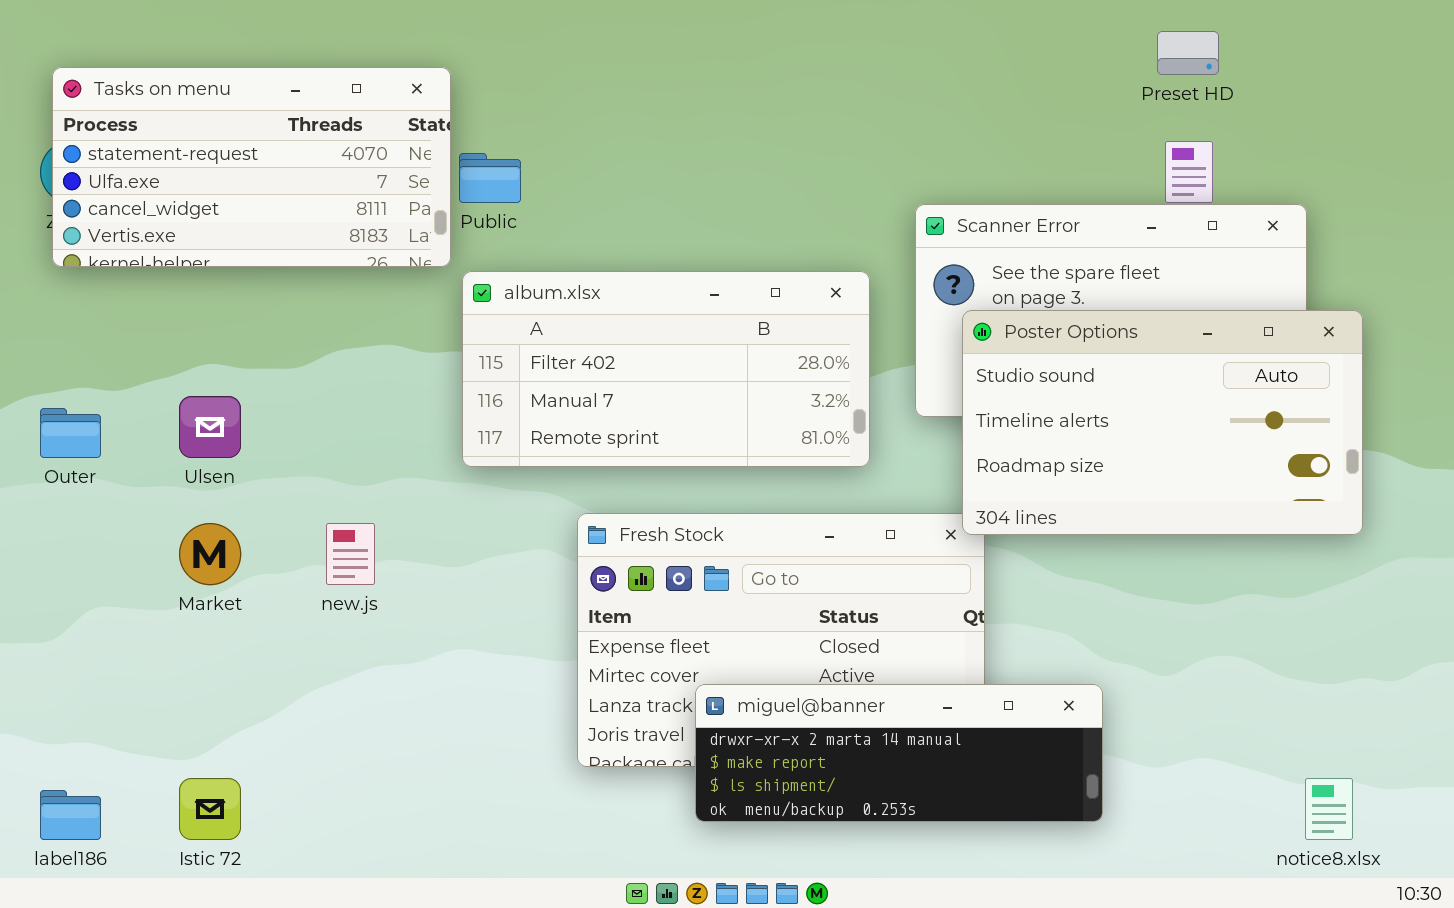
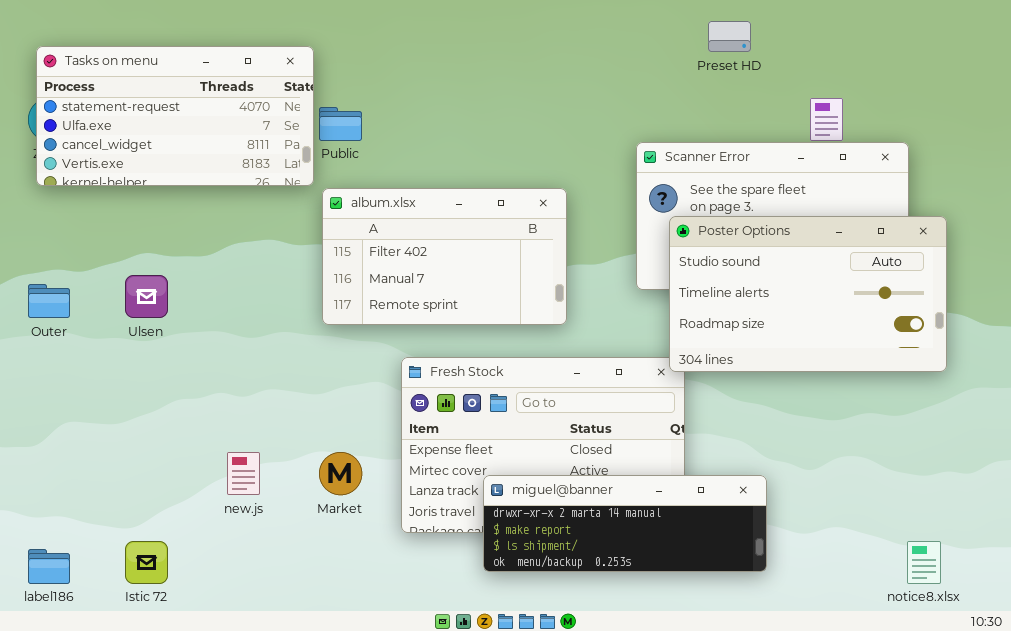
Preset HD: [1157,31,1219,75] -> [708,21,751,52], moved
album.xlsx: [462,271,870,467] -> [322,188,567,325], resized
Market: [179,523,241,585] -> [319,452,362,495], moved
new.js: [326,523,375,585] -> [227,452,260,495], moved

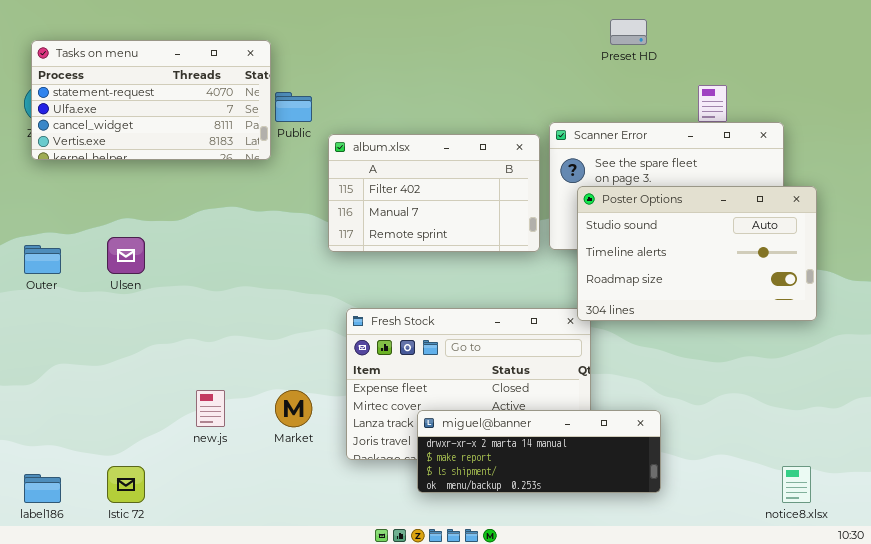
album.xlsx: [322,188,567,325] -> [328,134,540,252], moved

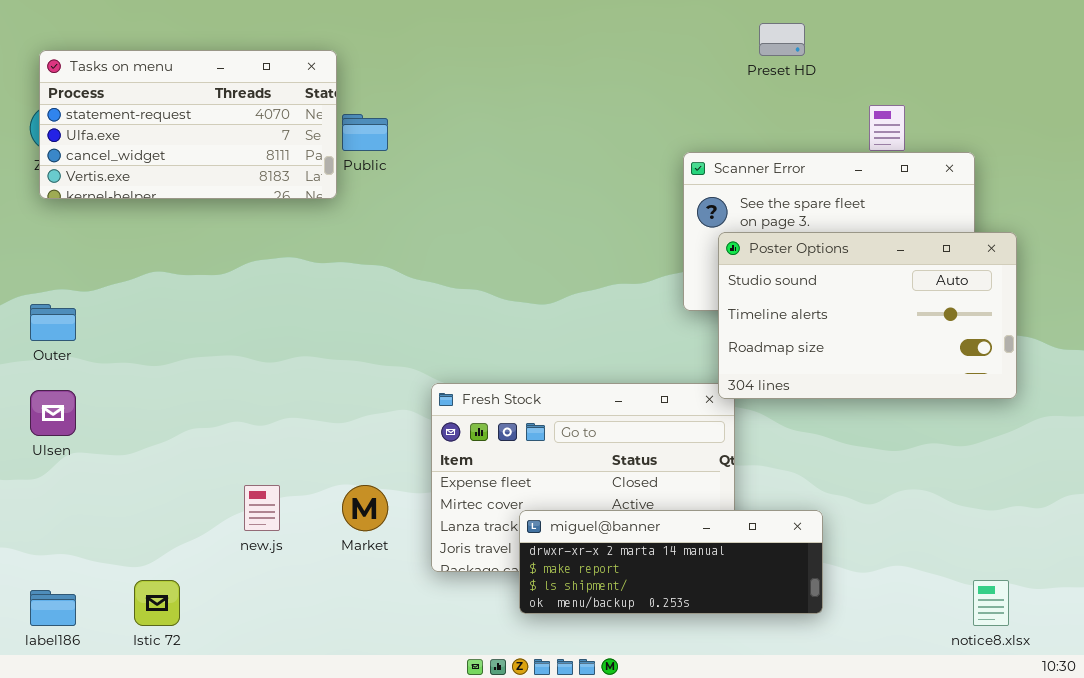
album.xlsx: [328,134,540,252] -> none, closed
Ulsen: [107,237,145,274] -> [30,390,76,436], moved

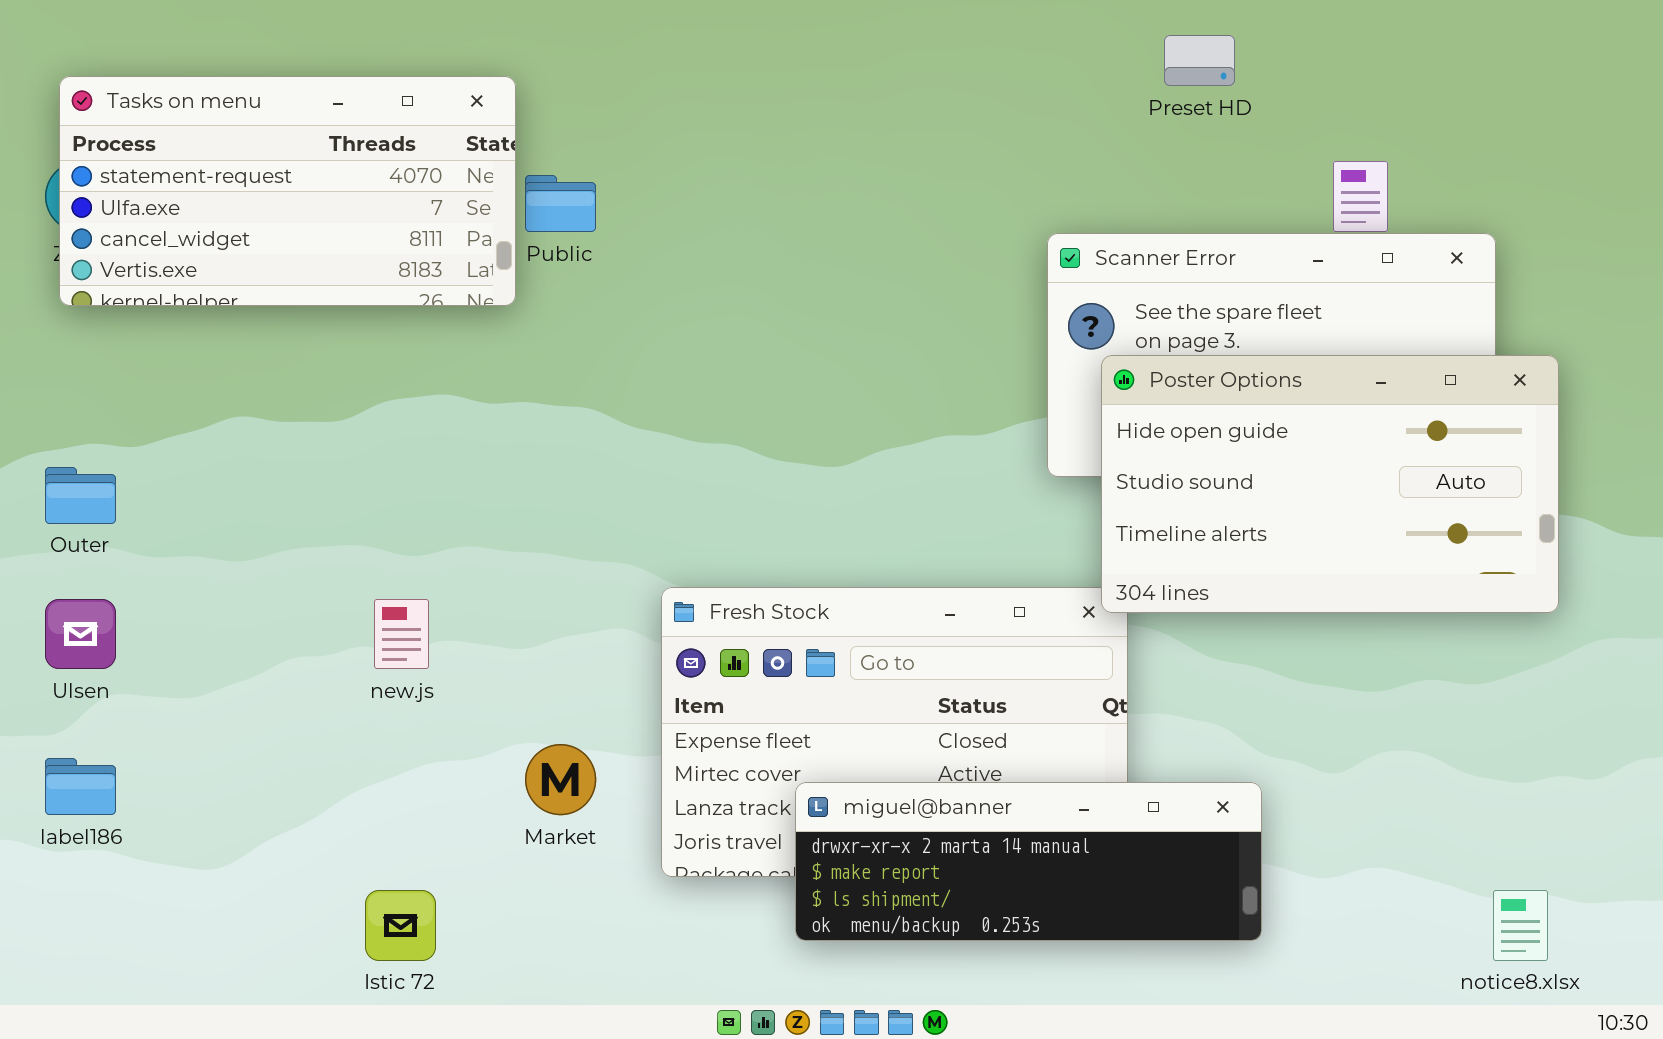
Poster Options: [718,232,1017,399] -> [1101,355,1559,613], scrolled up 1 row
new.js: [244,485,280,531] -> [374,599,429,669], moved
Istic 72: [134,580,180,626] -> [365,890,436,961], moved
label186: [30,590,76,626] -> [45,758,116,815], moved

